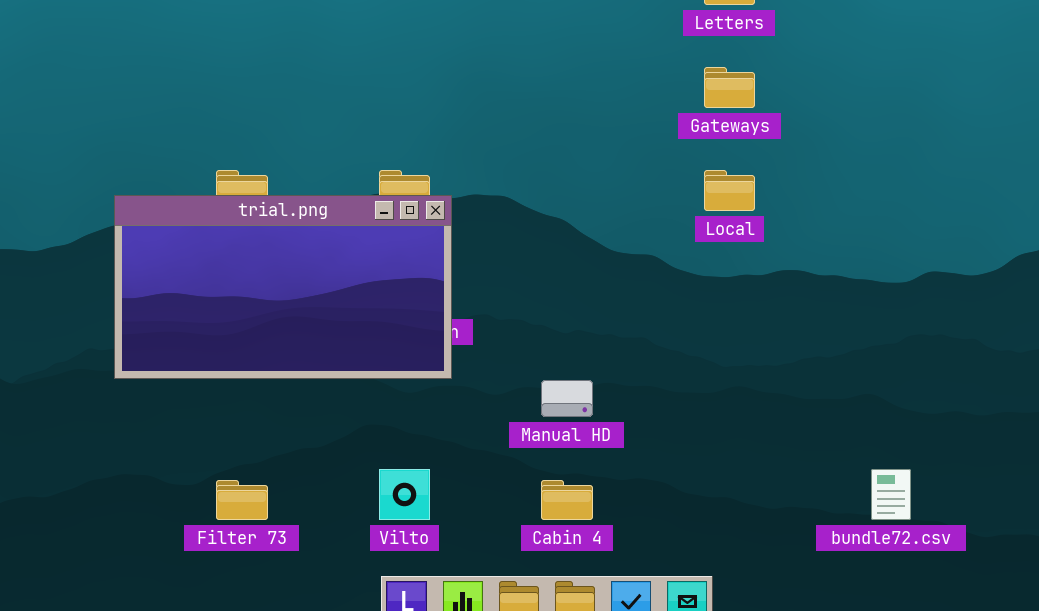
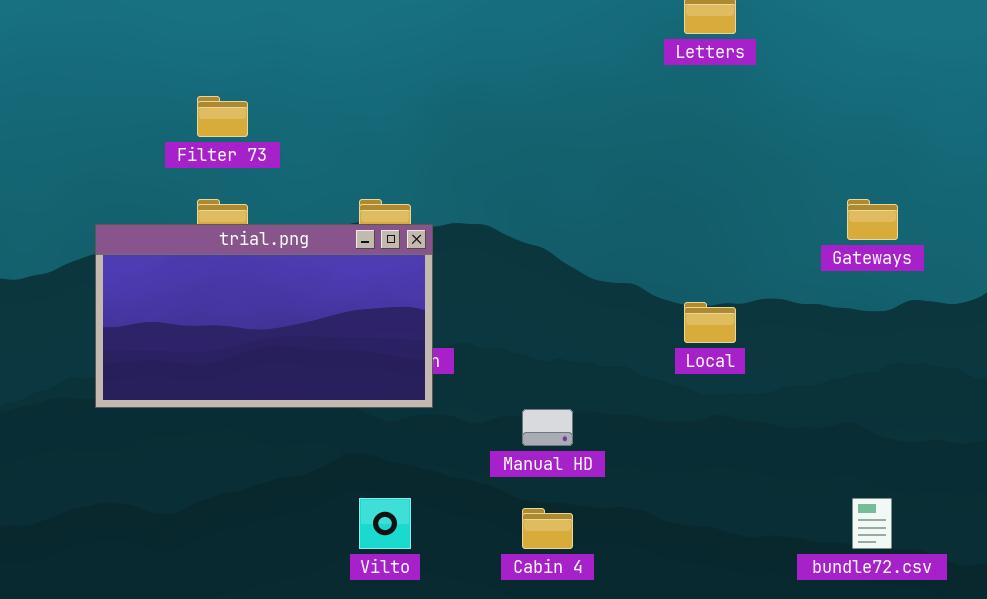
Gateways: [704,67,755,108] -> [847,199,898,240], moved
Local: [704,170,755,211] -> [684,302,736,343], moved
Filter 73: [216,480,268,520] -> [197,96,248,137], moved

